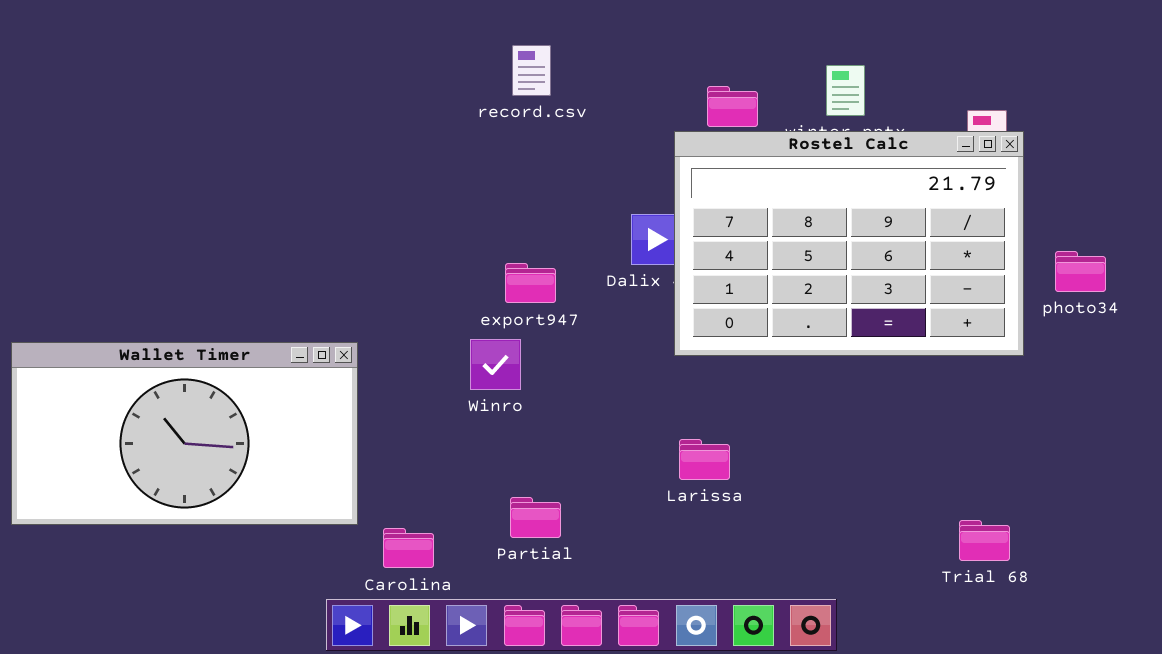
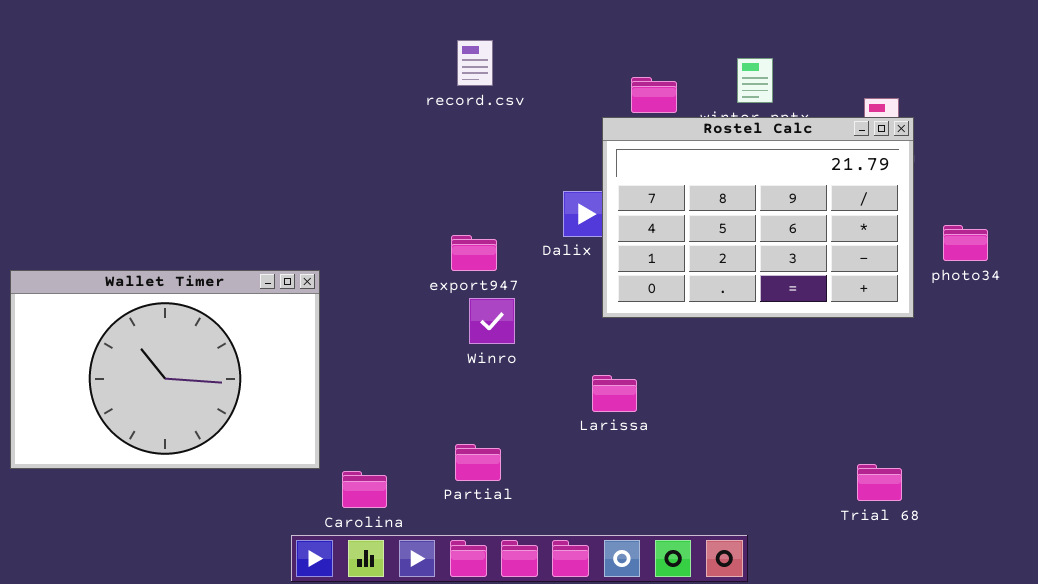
Winro: [470,339,521,390] -> [469,298,515,344], moved
Wallet Timer: [11,342,358,525] -> [10,270,320,469], resized
Larissa: [679,439,730,480] -> [592,375,637,412], moved

